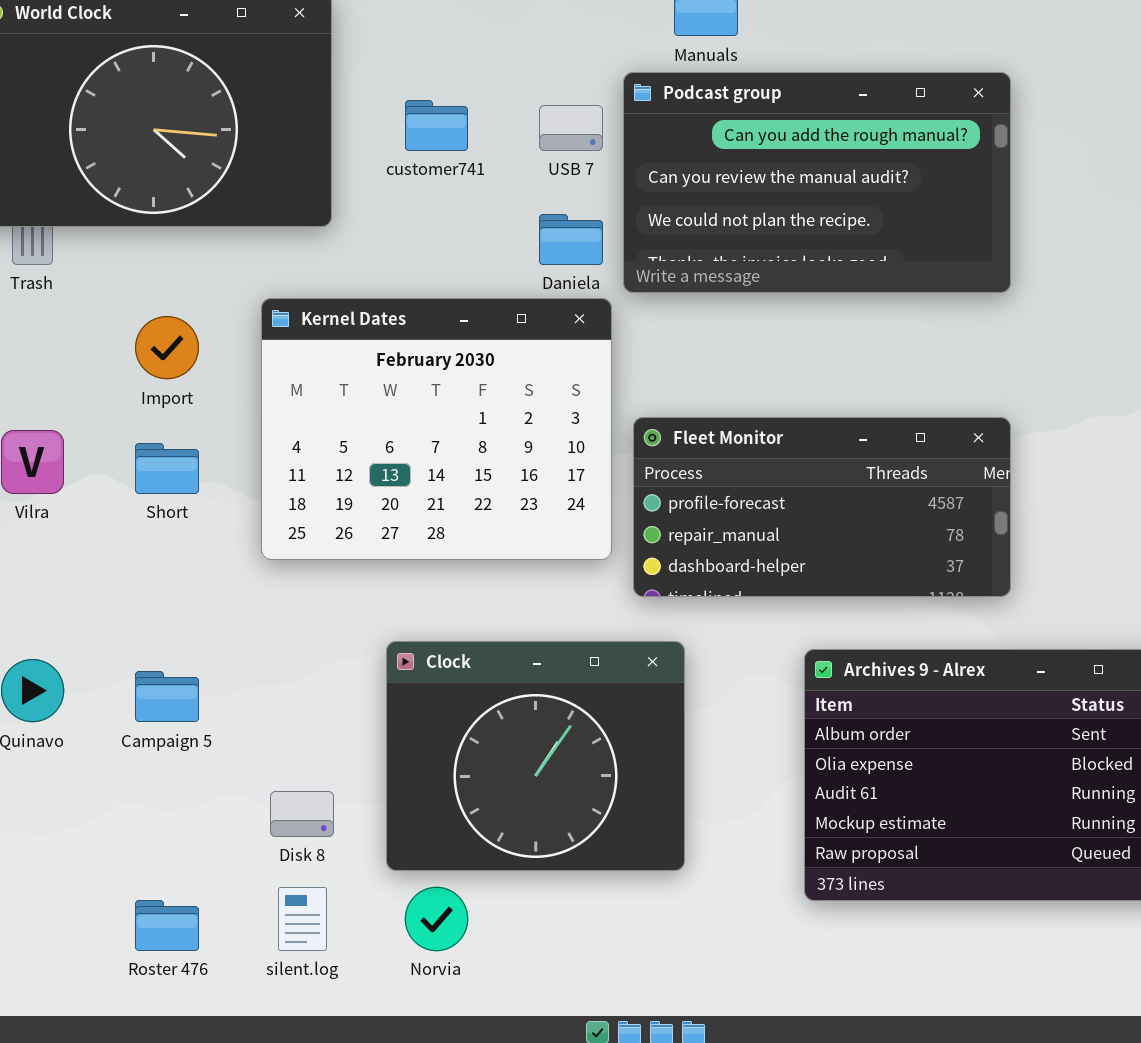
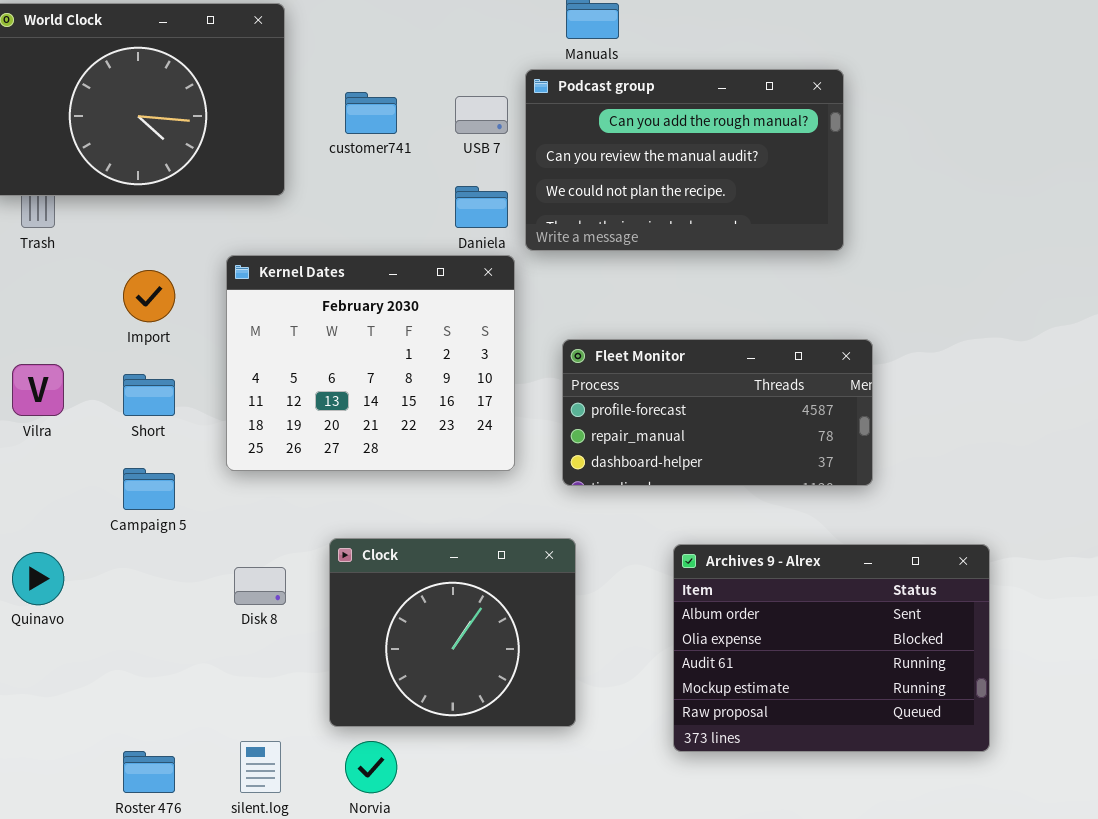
Fleet Monitor: [633,417,1011,597] -> [562,339,873,486], moved
Campaign 5: [135,671,199,722] -> [123,468,175,510], moved
Disk 8: [270,791,334,837] -> [234,567,286,605], moved

